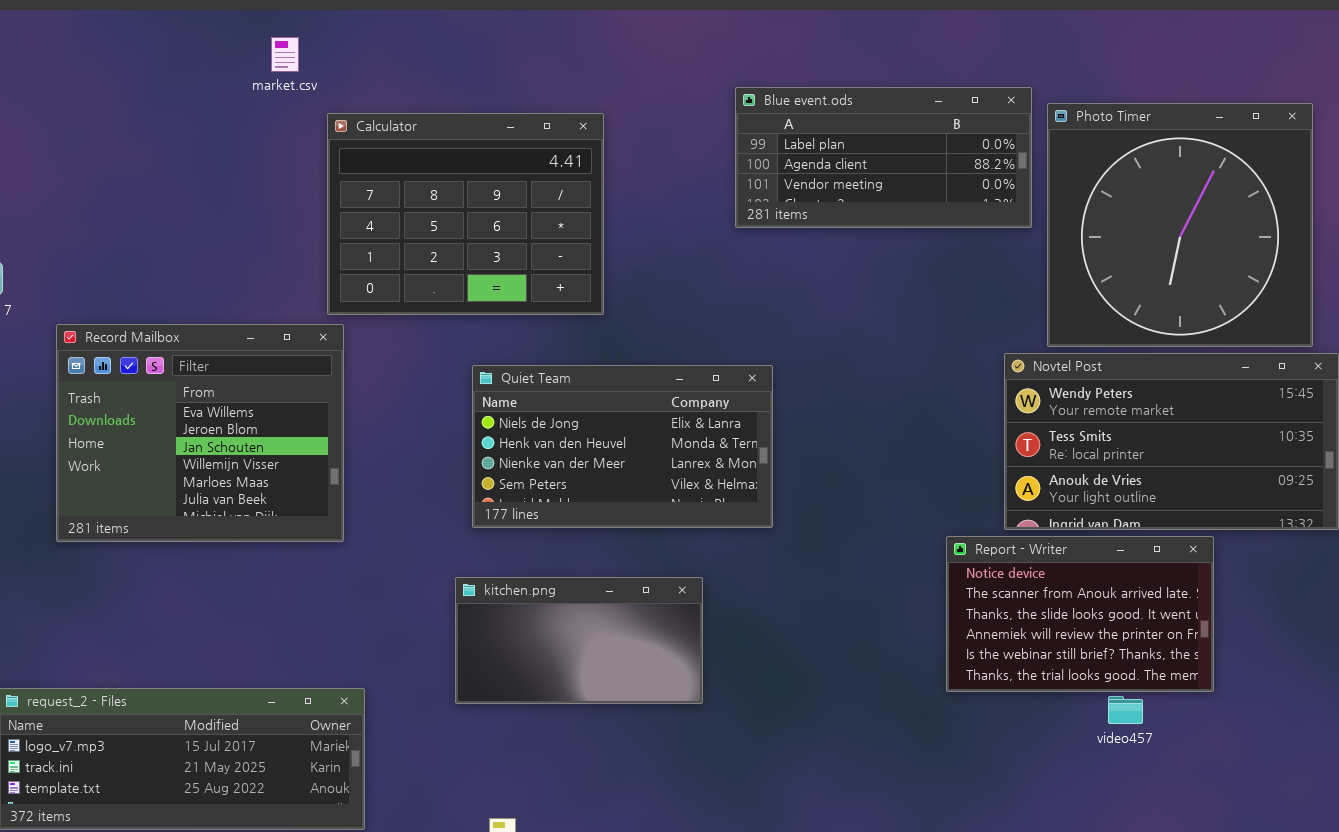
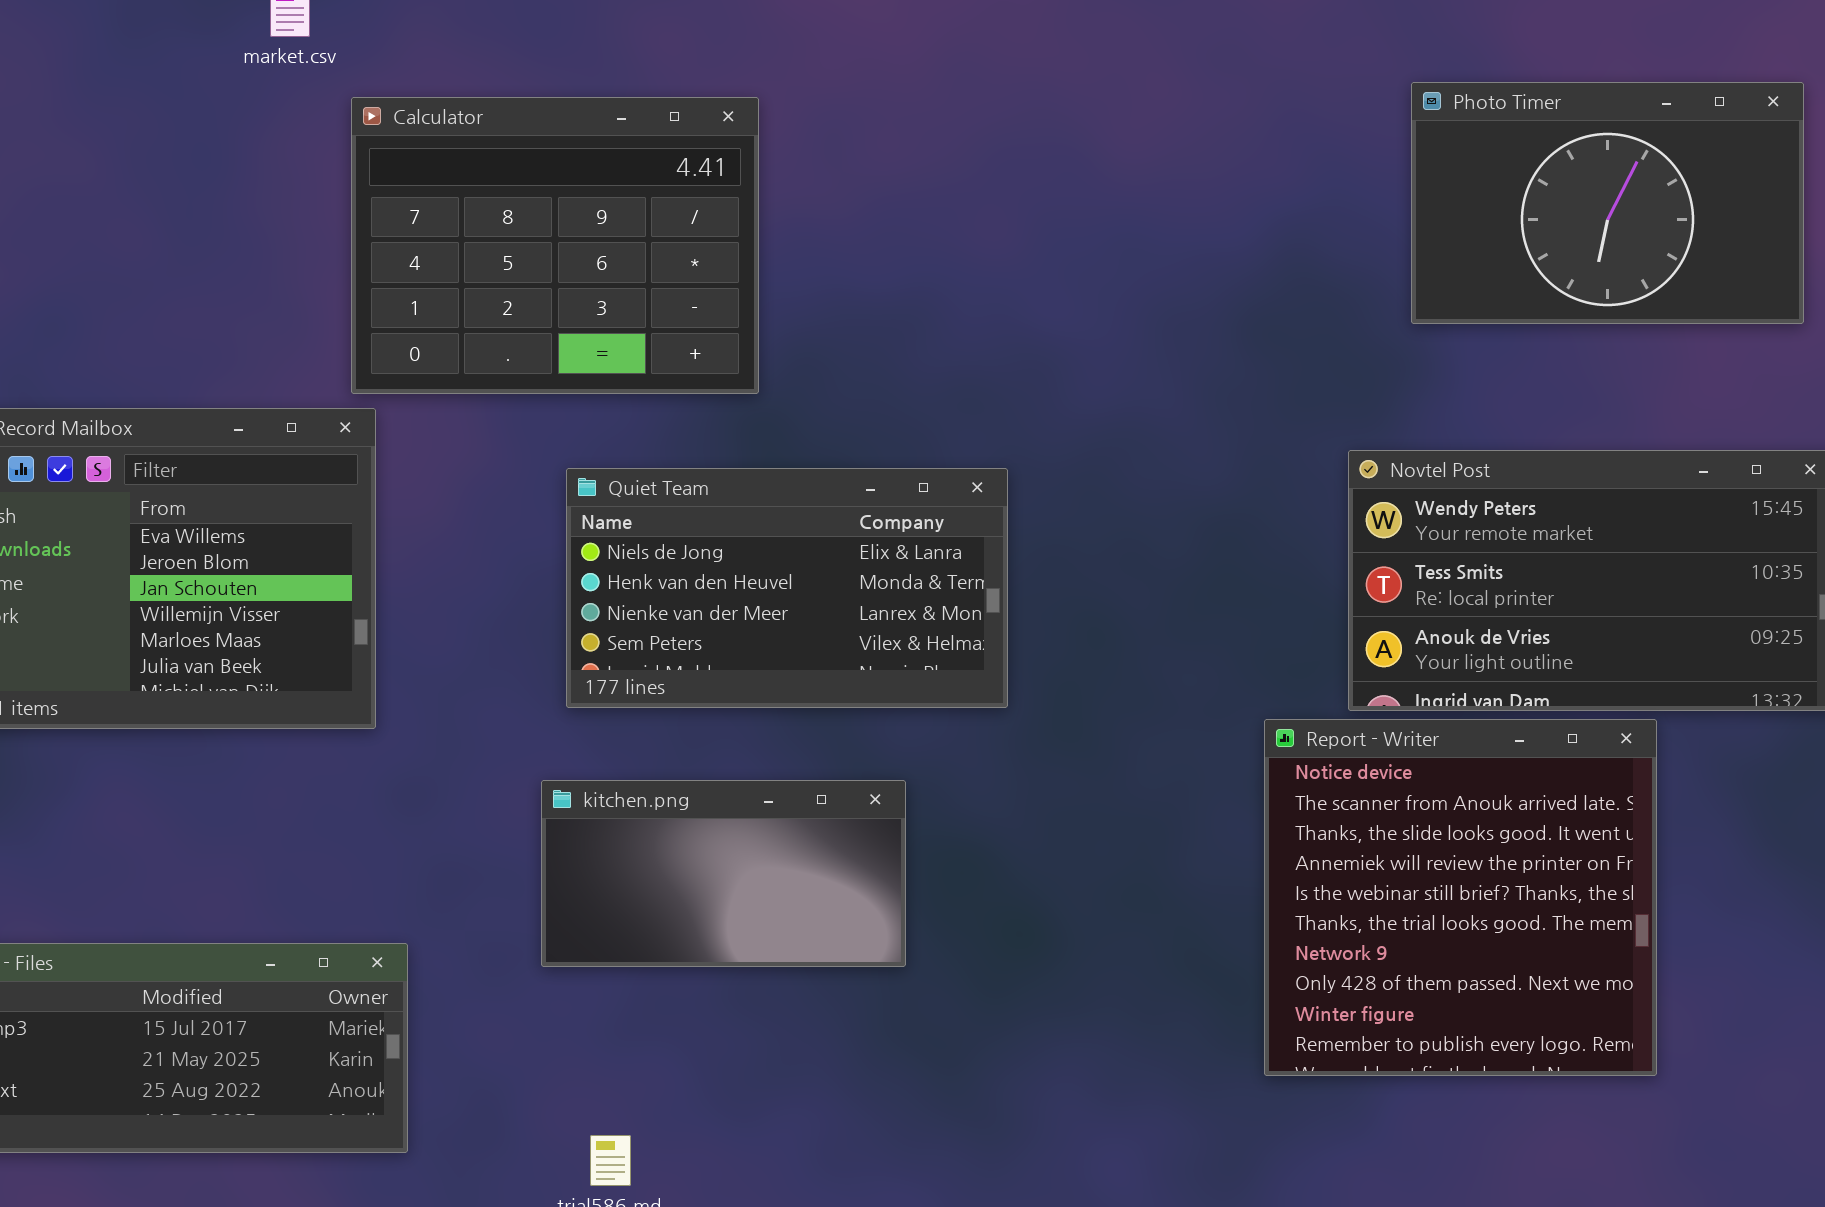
Blue event.ods: [735,87,1032,228] -> none, closed
Photo Timer: [1047,103,1313,347] -> [1411,82,1804,324], resized
Report - Writer: [946,536,1214,692] -> [1264,719,1657,1076], resized

